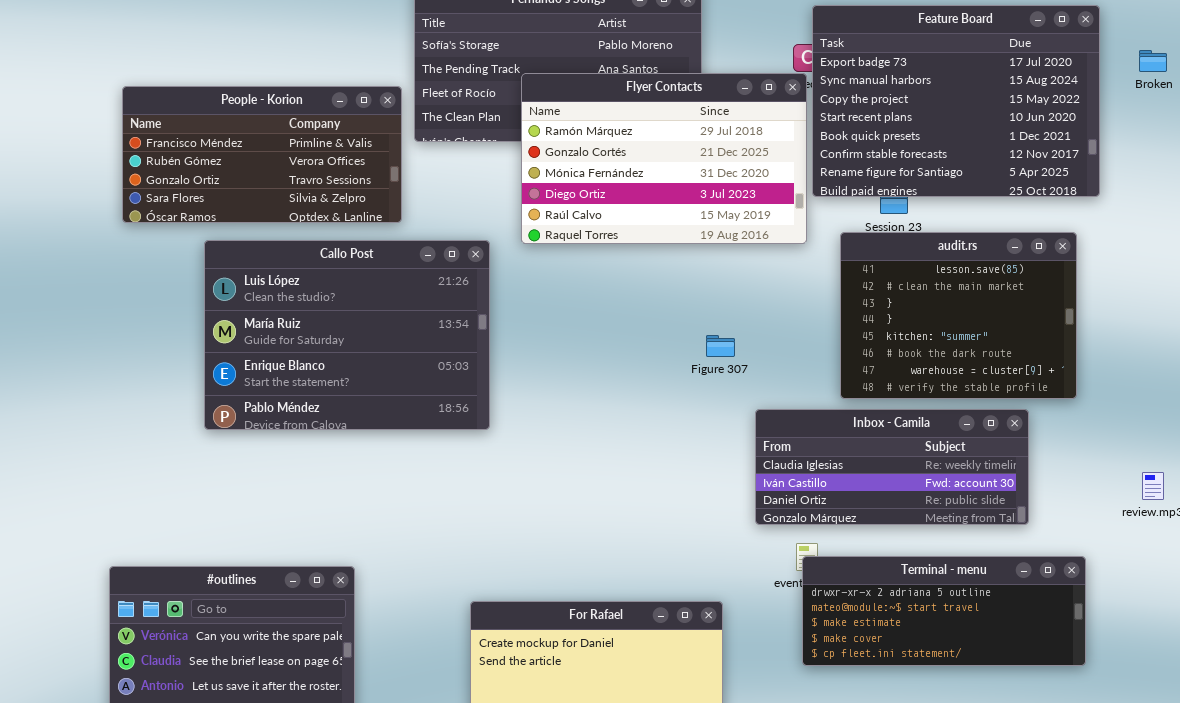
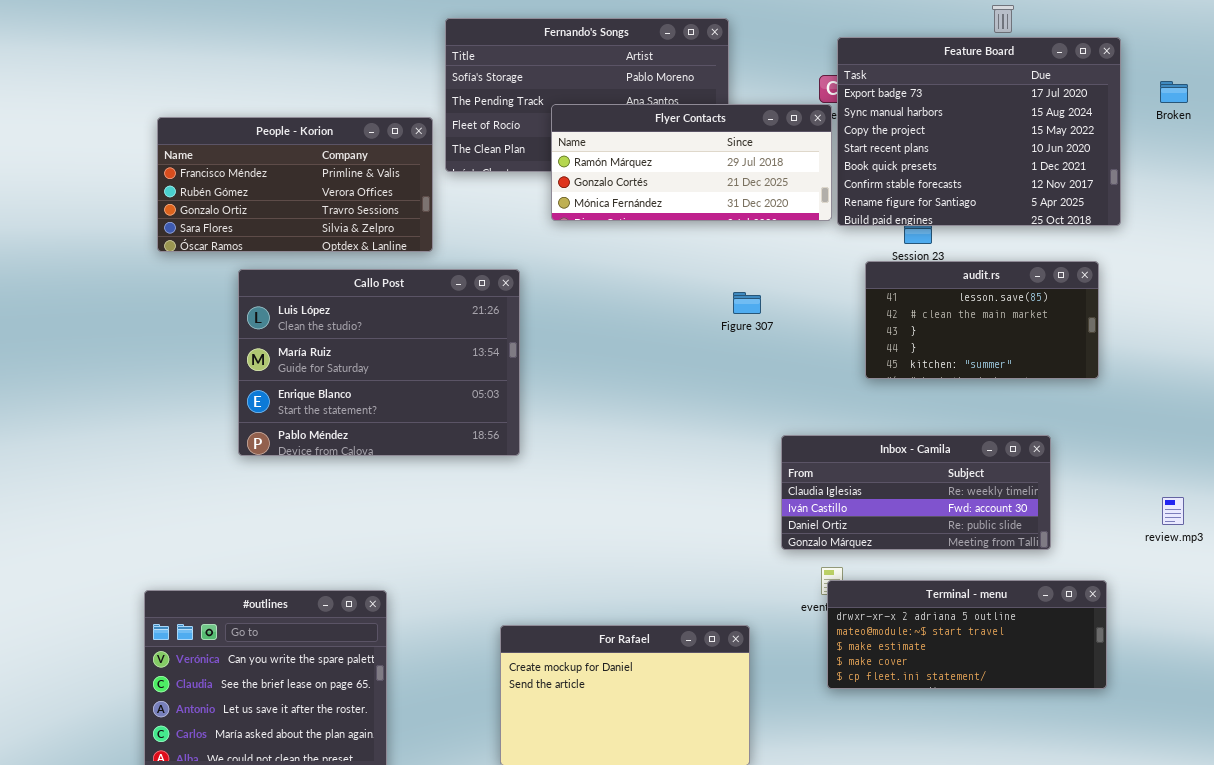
Flyer Contacts: [521,73,807,244] -> [551,104,832,221], resized
audit.rs: [840,232,1077,399] -> [865,261,1099,379], resized
Figure 307: [706,335,735,357] -> [733,292,761,314], moved

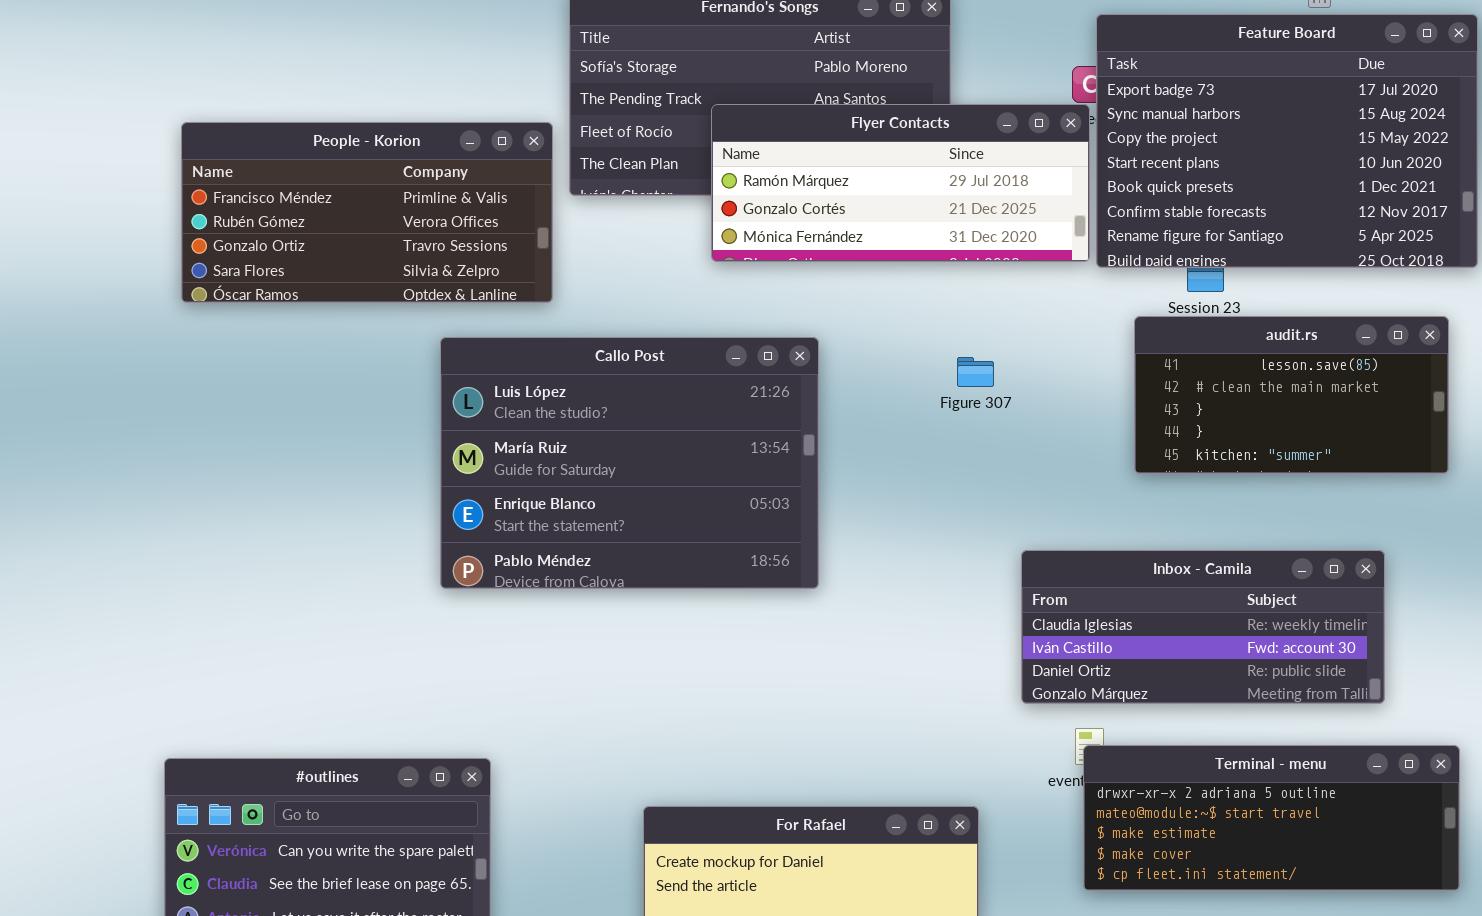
Callo Post: [238,269,520,456] -> [440,337,819,589], moved

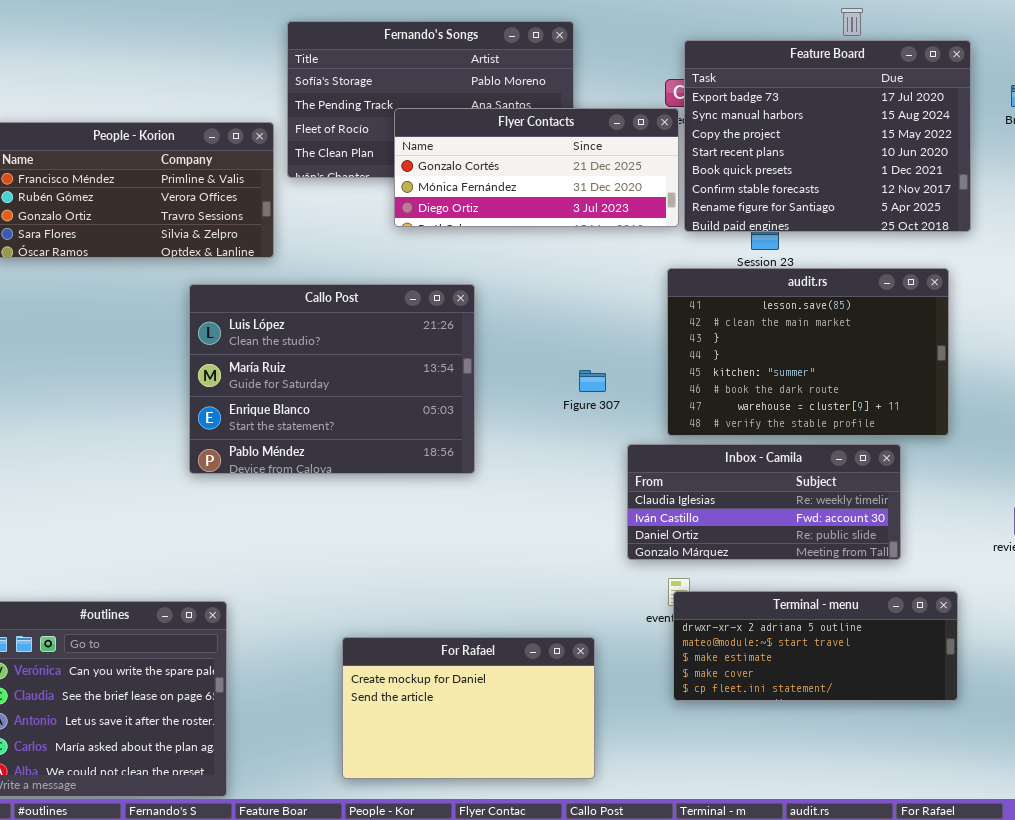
Flyer Contacts: [711,104,1090,262] -> [394,108,679,227], scrolled down 1 row
audit.rs: [1134,316,1449,474] -> [667,268,949,436], resized
Figure 307: [957,357,994,387] -> [579,370,606,392], moved

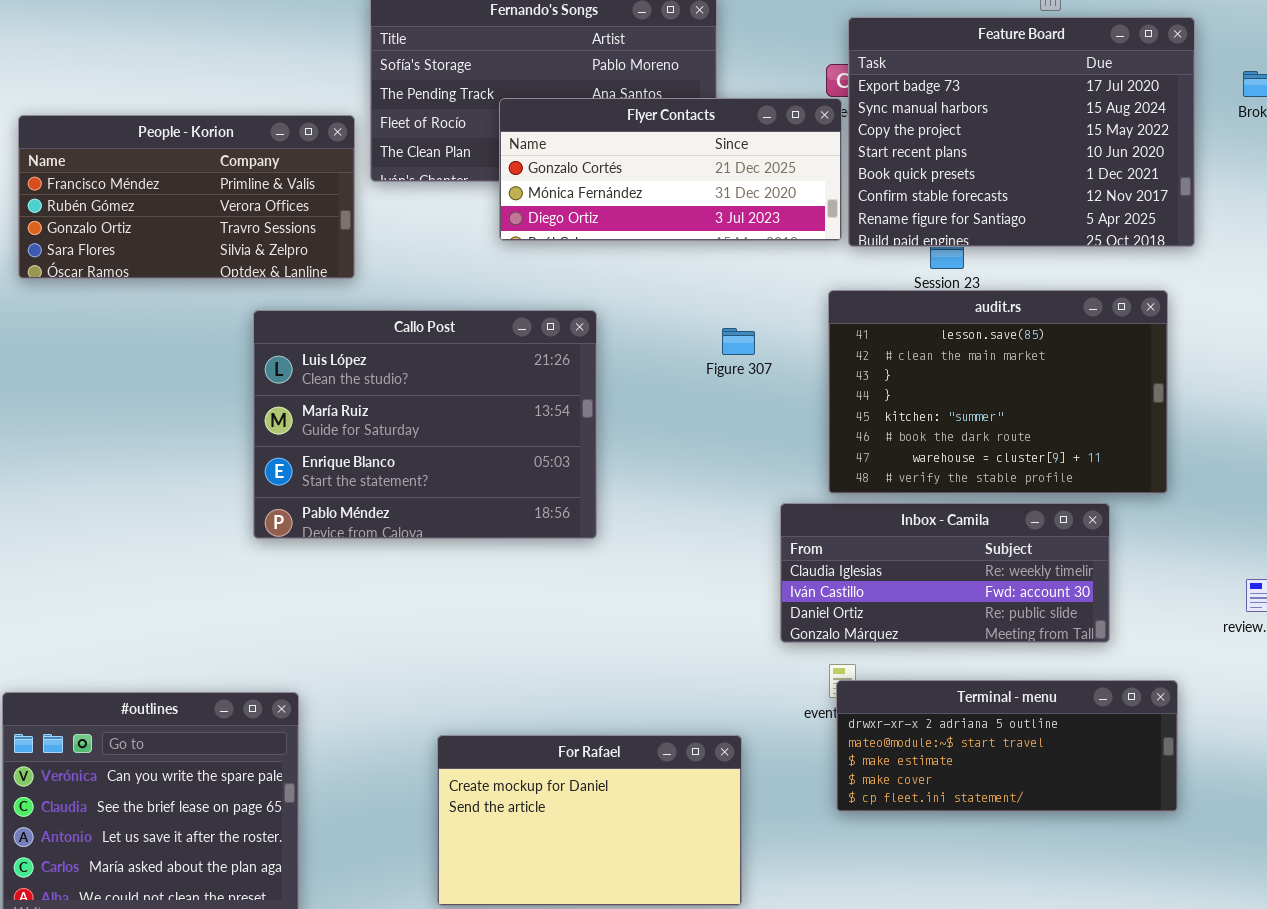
Figure 307: [579,370,606,392] -> [722,328,755,355], moved

